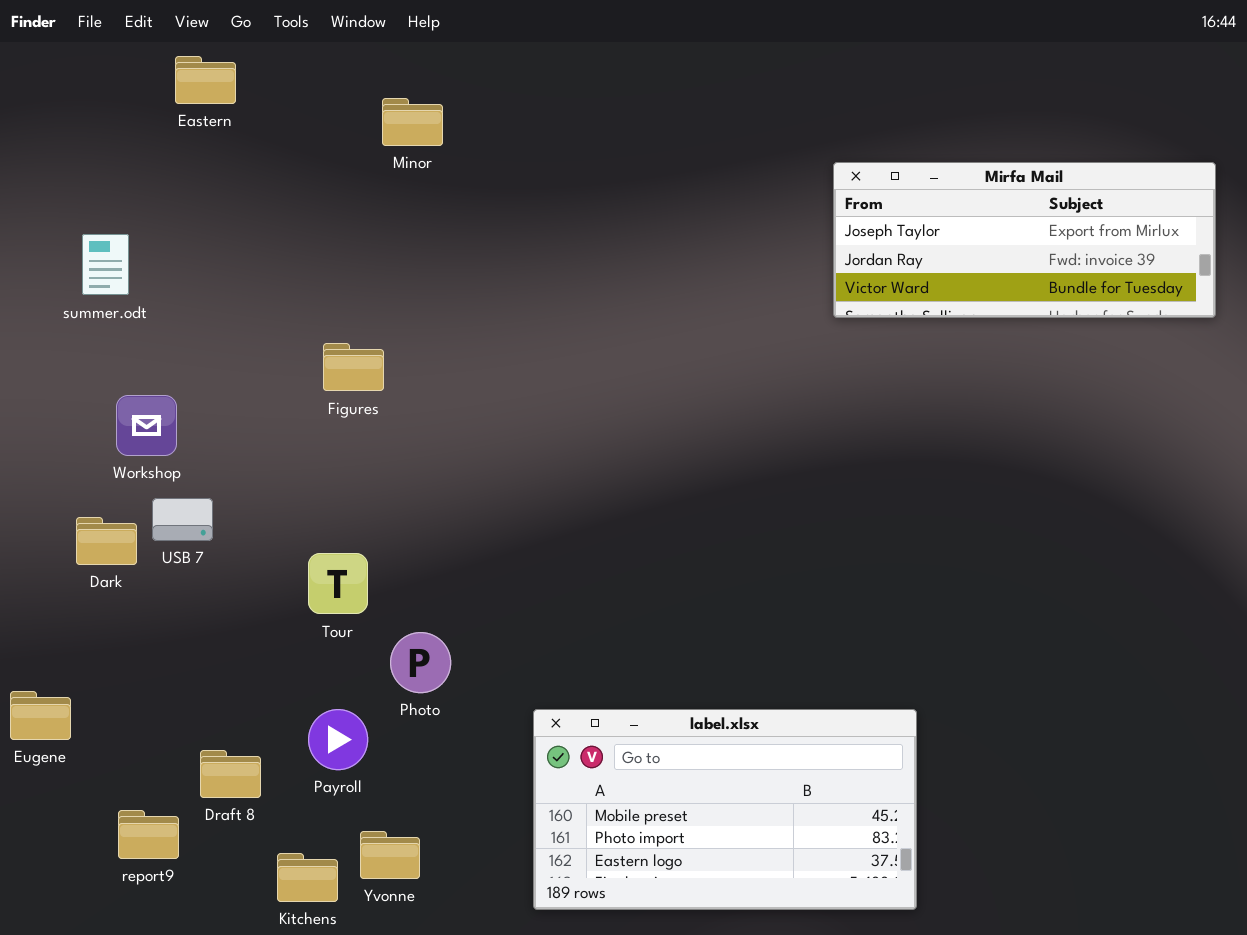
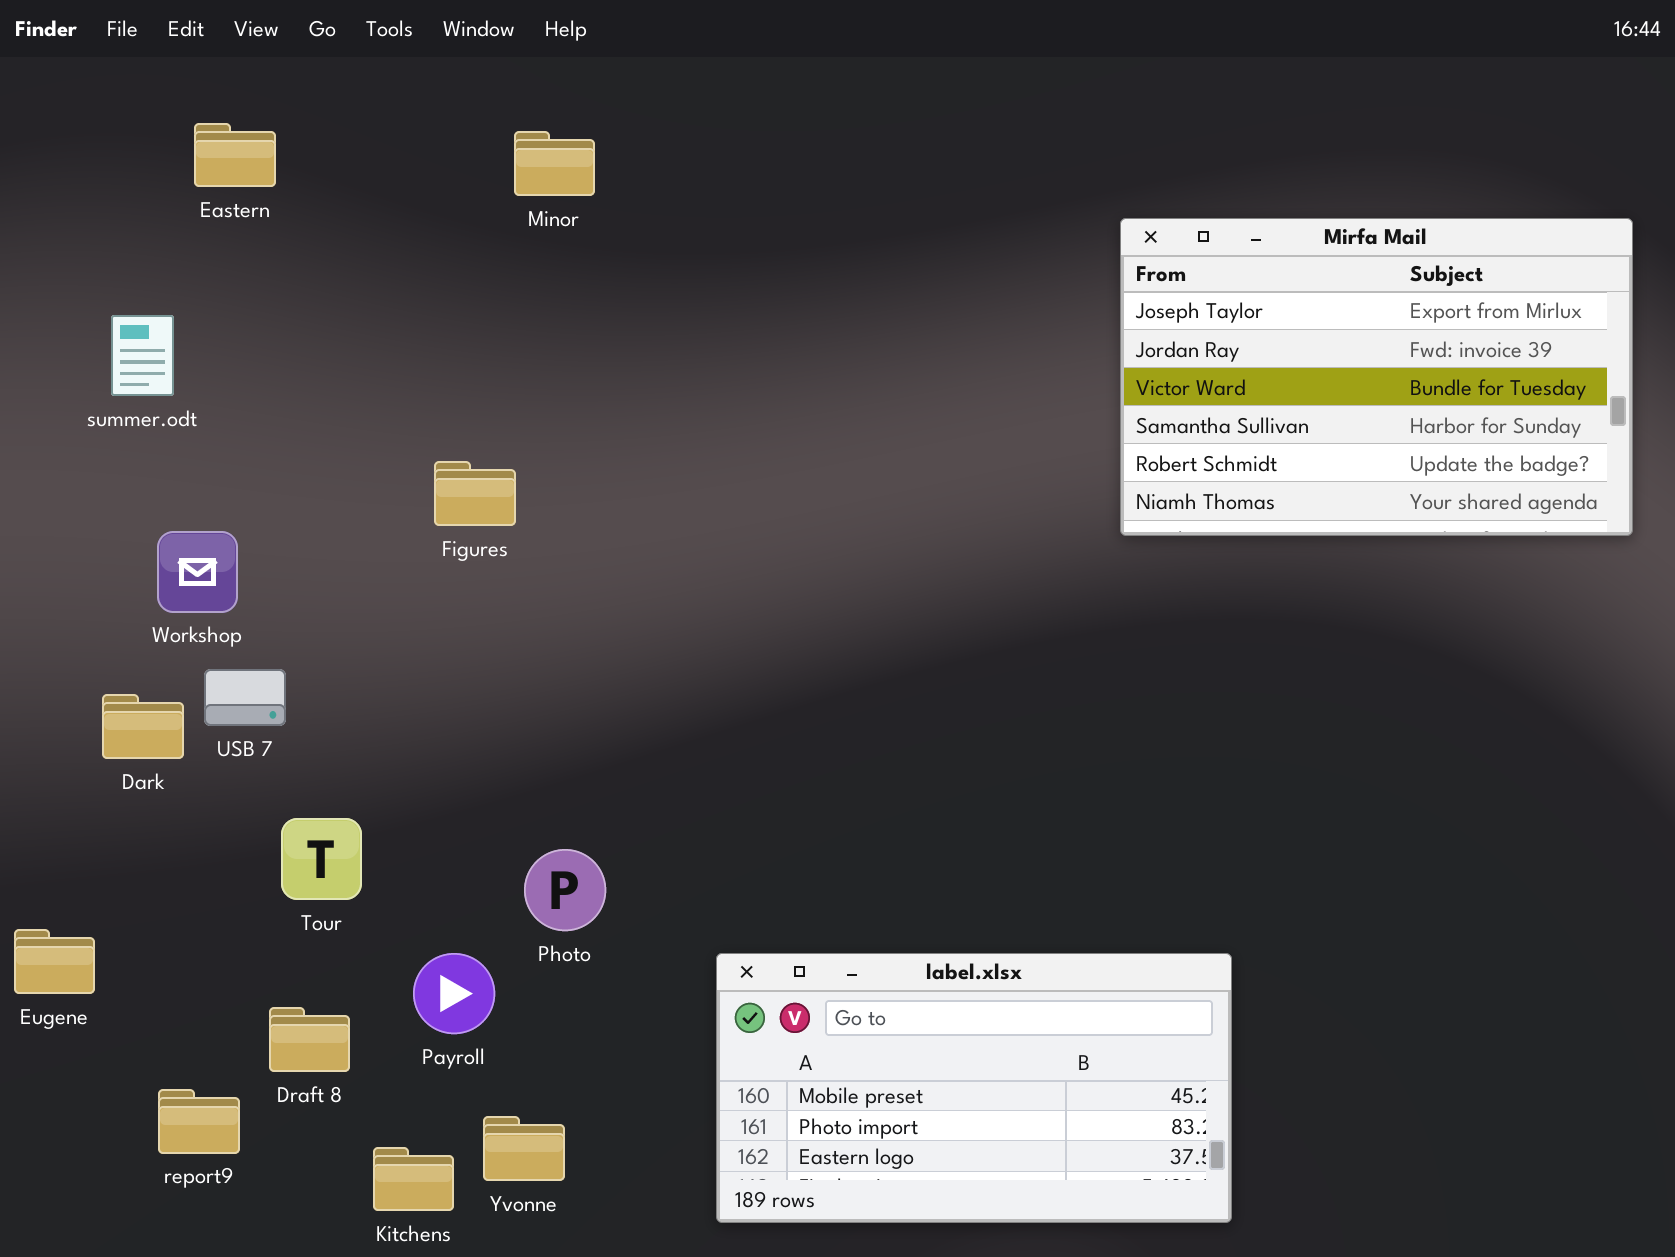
Eastern: [175,56,236,104] -> [194,123,276,187], moved
Mirfa Mail: [833,162,1216,318] -> [1120,218,1633,536], resized
Tour: [308,553,368,614] -> [281,818,362,900], moved

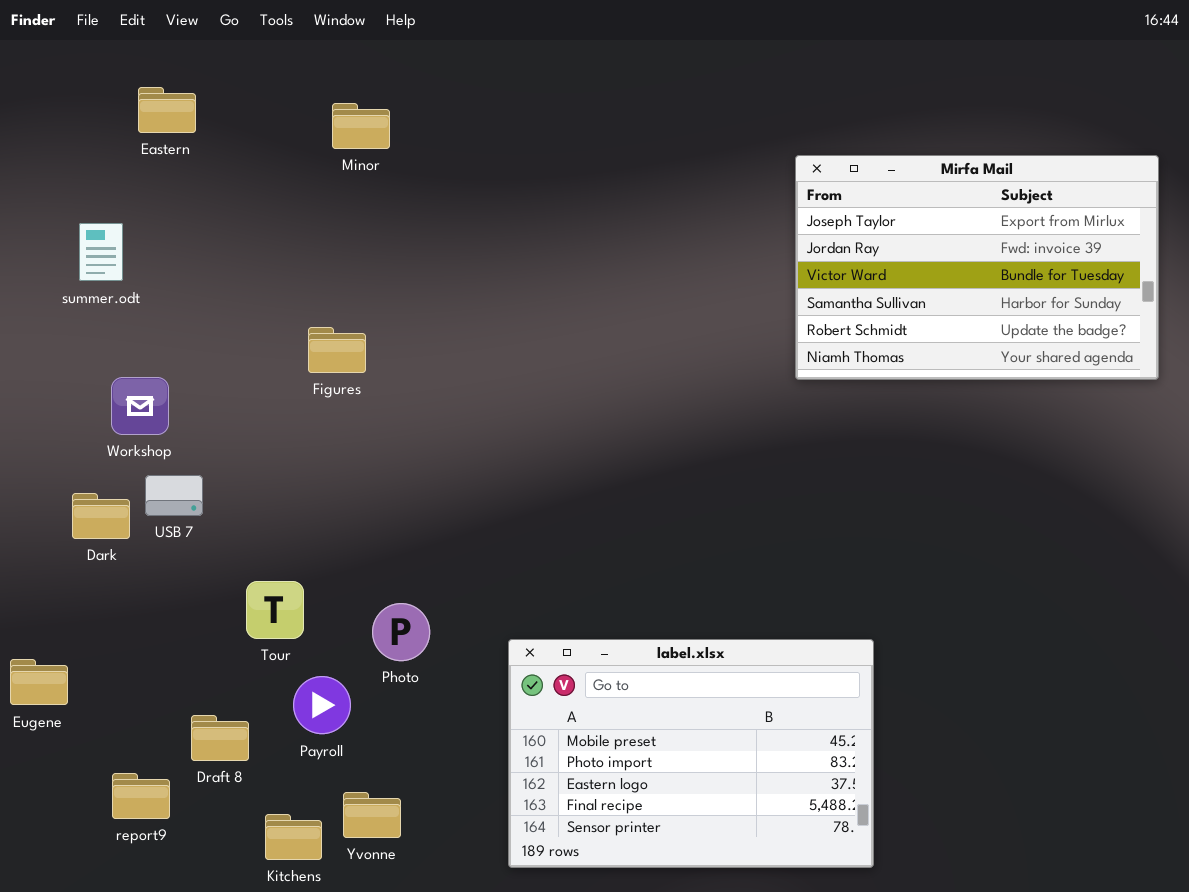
Minor: [514,131,595,196] -> [332,103,390,149], moved
Tour: [281,818,362,900] -> [246,581,304,639], moved
label.xlsx: [716,953,1232,1223] -> [508,639,874,868], resized

